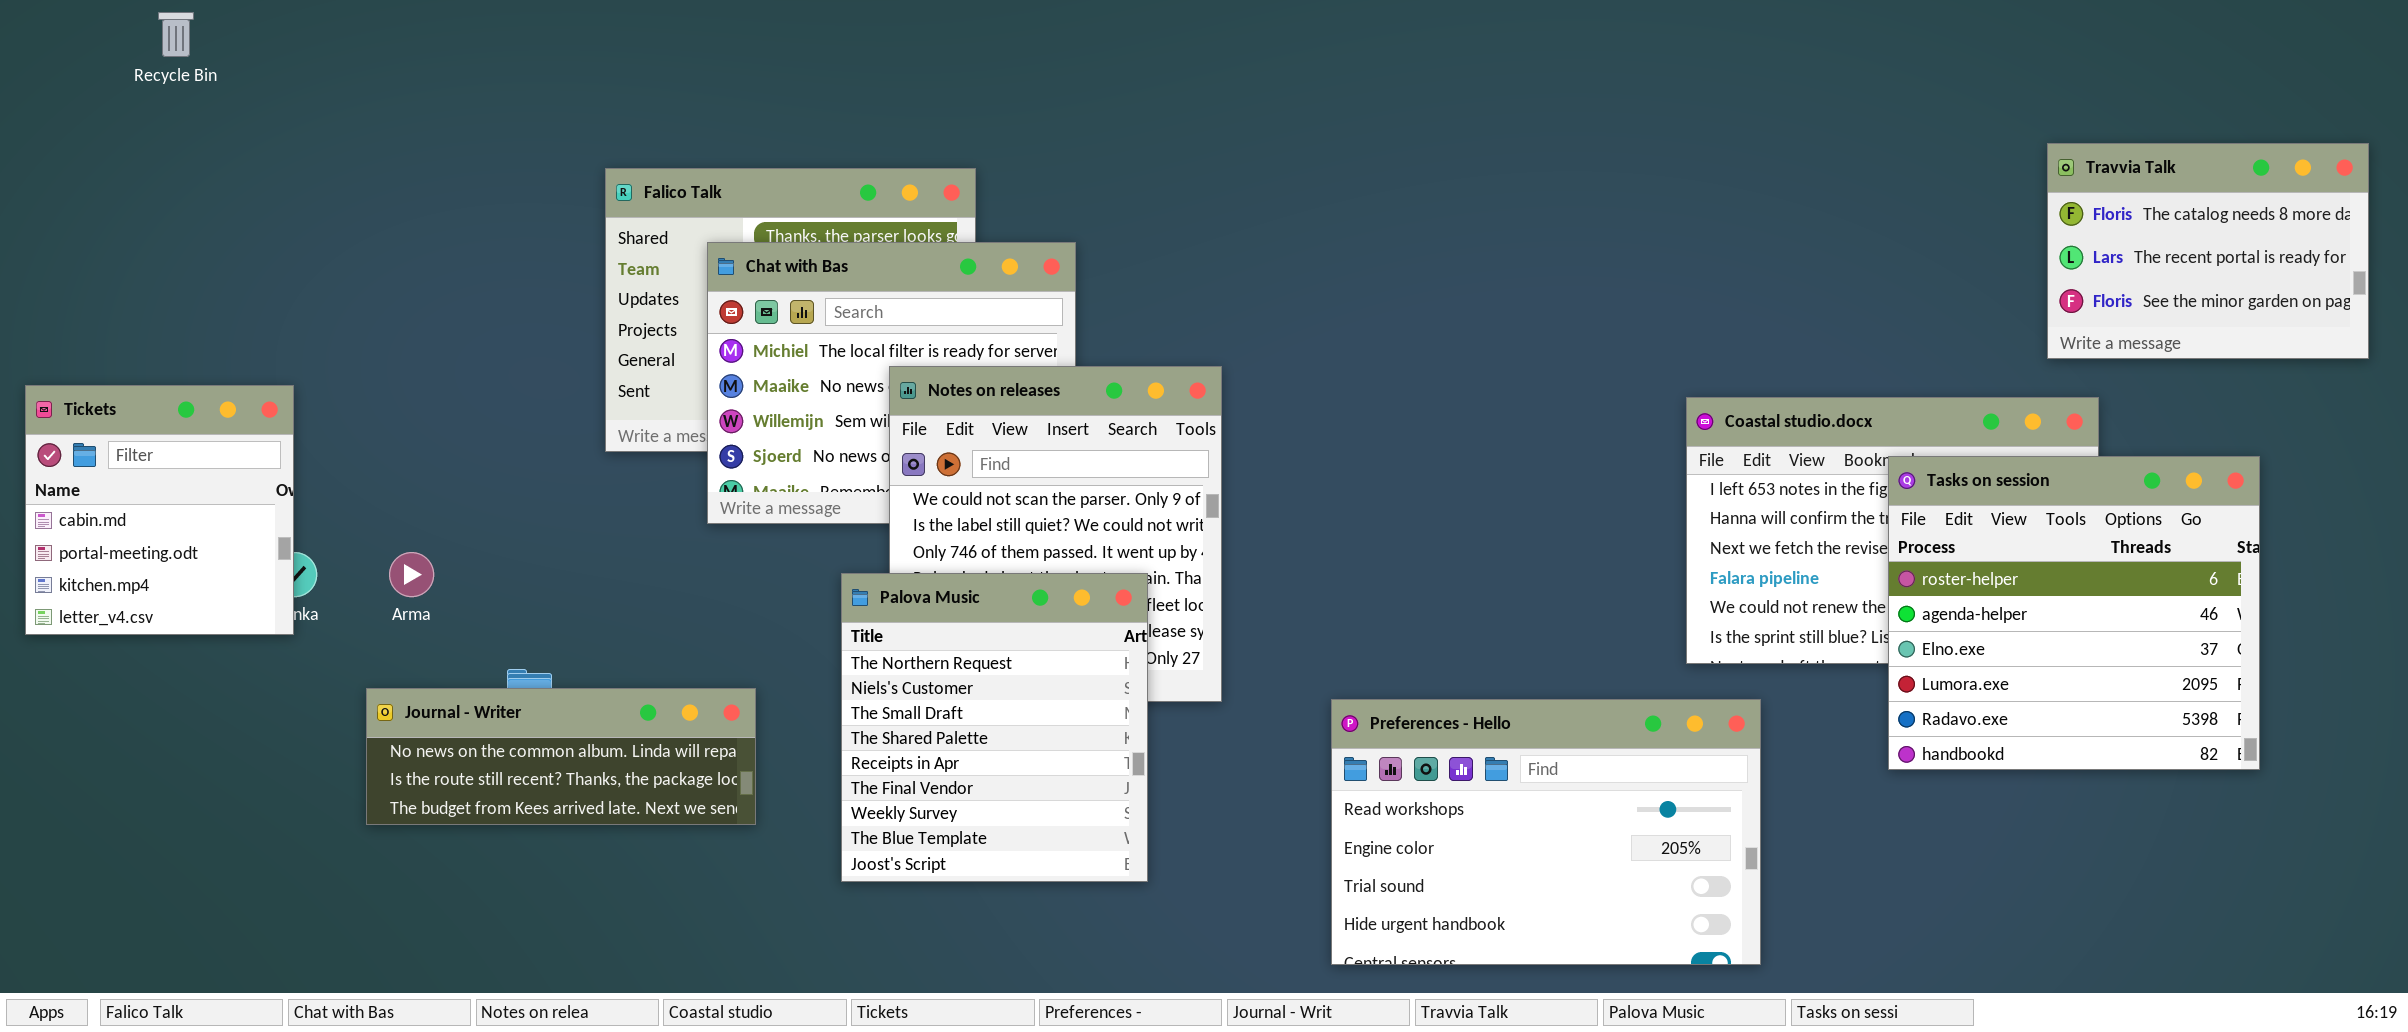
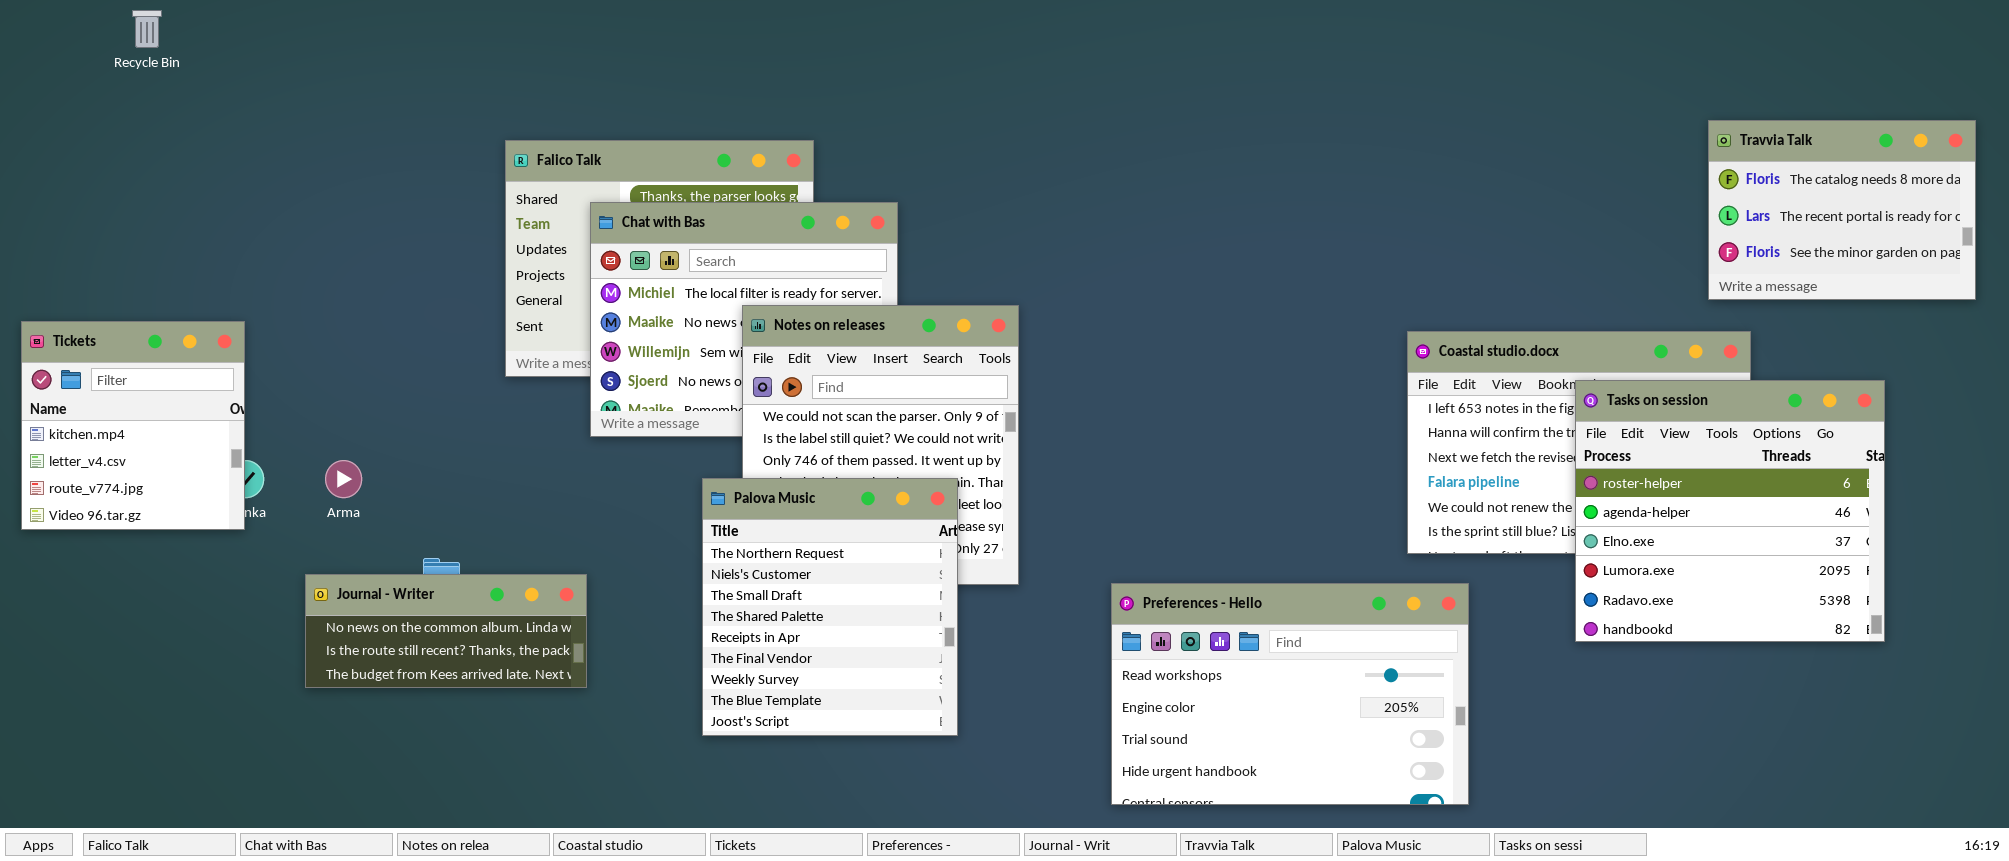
Tickets: [25,385,294,635] -> [21,321,245,530], scrolled down 2 rows
Journal - Writer: [366,688,756,825] -> [305,574,587,688], resized

